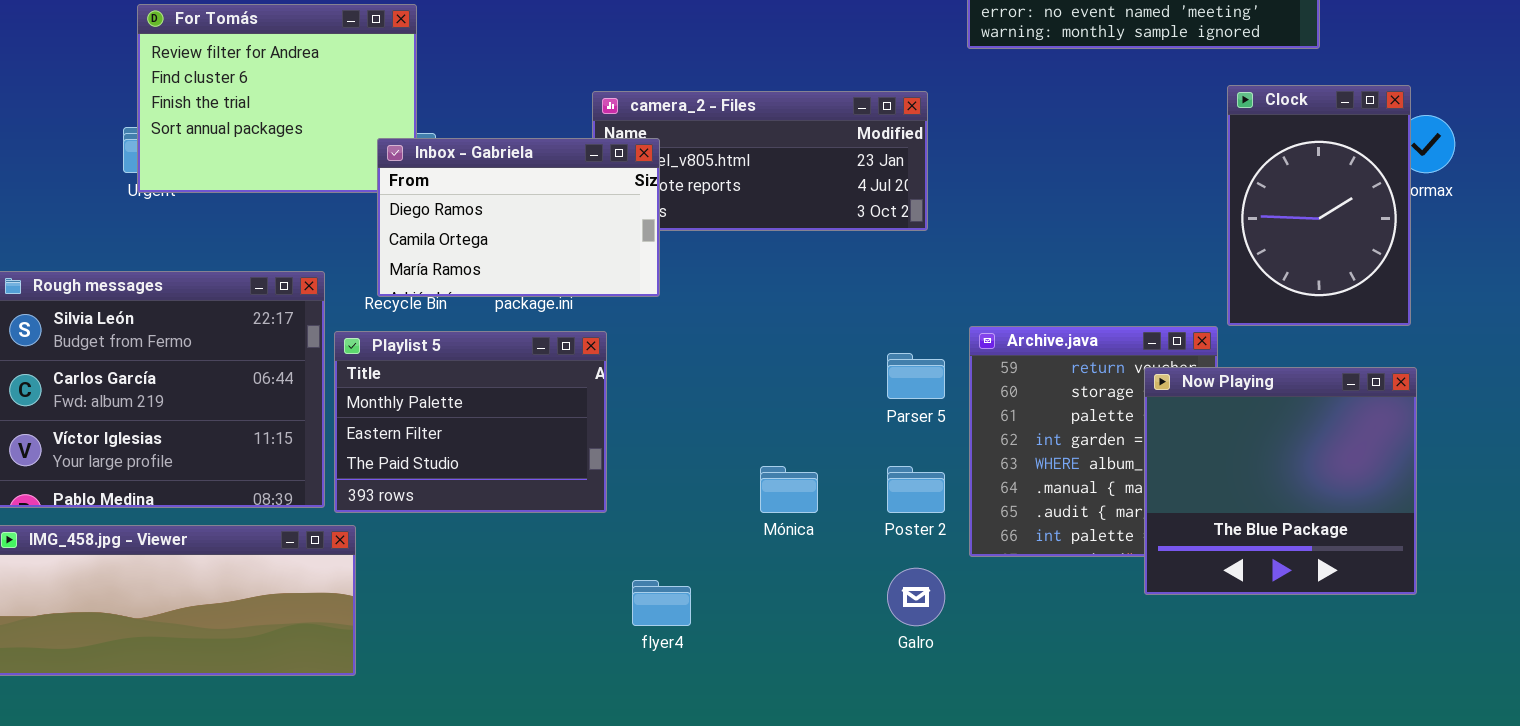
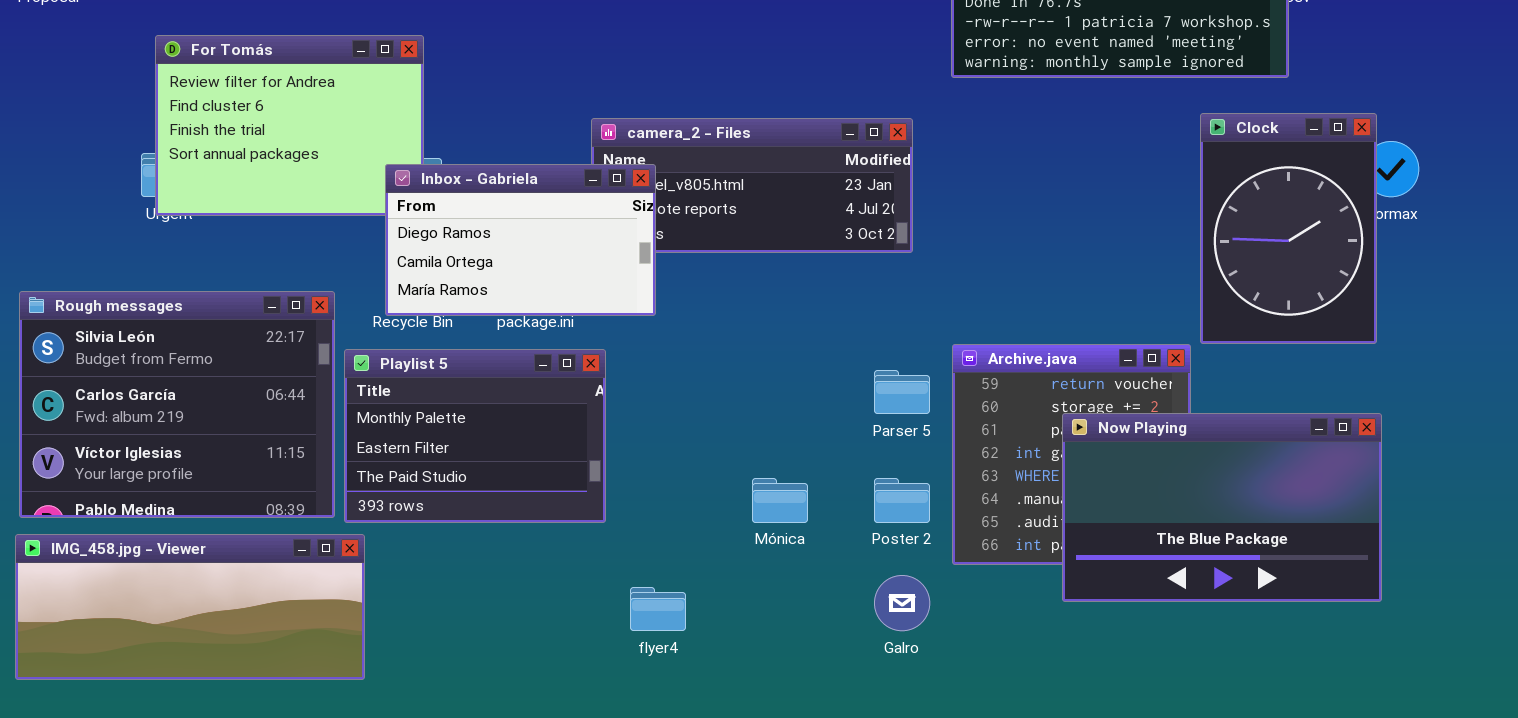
Now Playing: [1144,367,1417,595] -> [1062,413,1382,602], resized

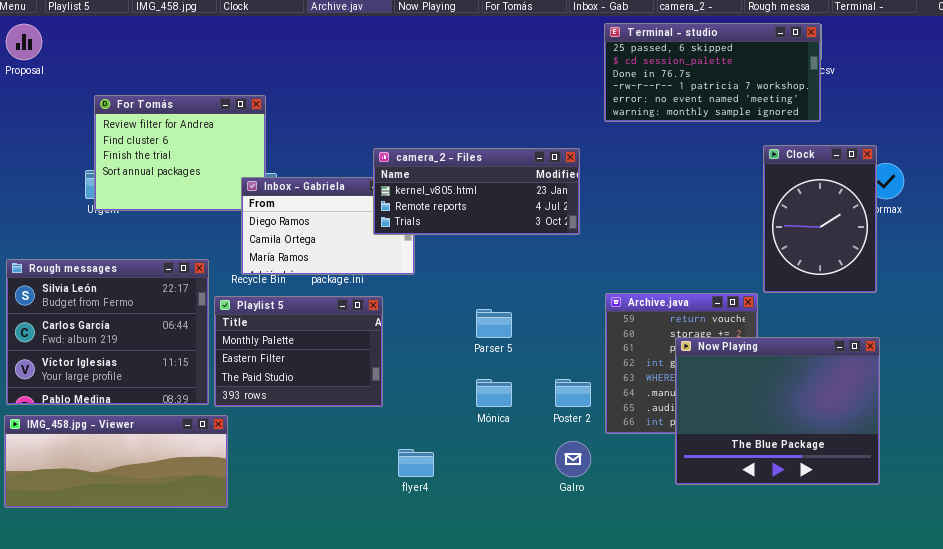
camera_2 - Files: [591,118,913,253] -> [373,148,580,235], raised
Parser 5: [874,370,930,414] -> [476,309,512,338], moved
Now Playing: [1062,413,1382,602] -> [675,337,880,485], resized

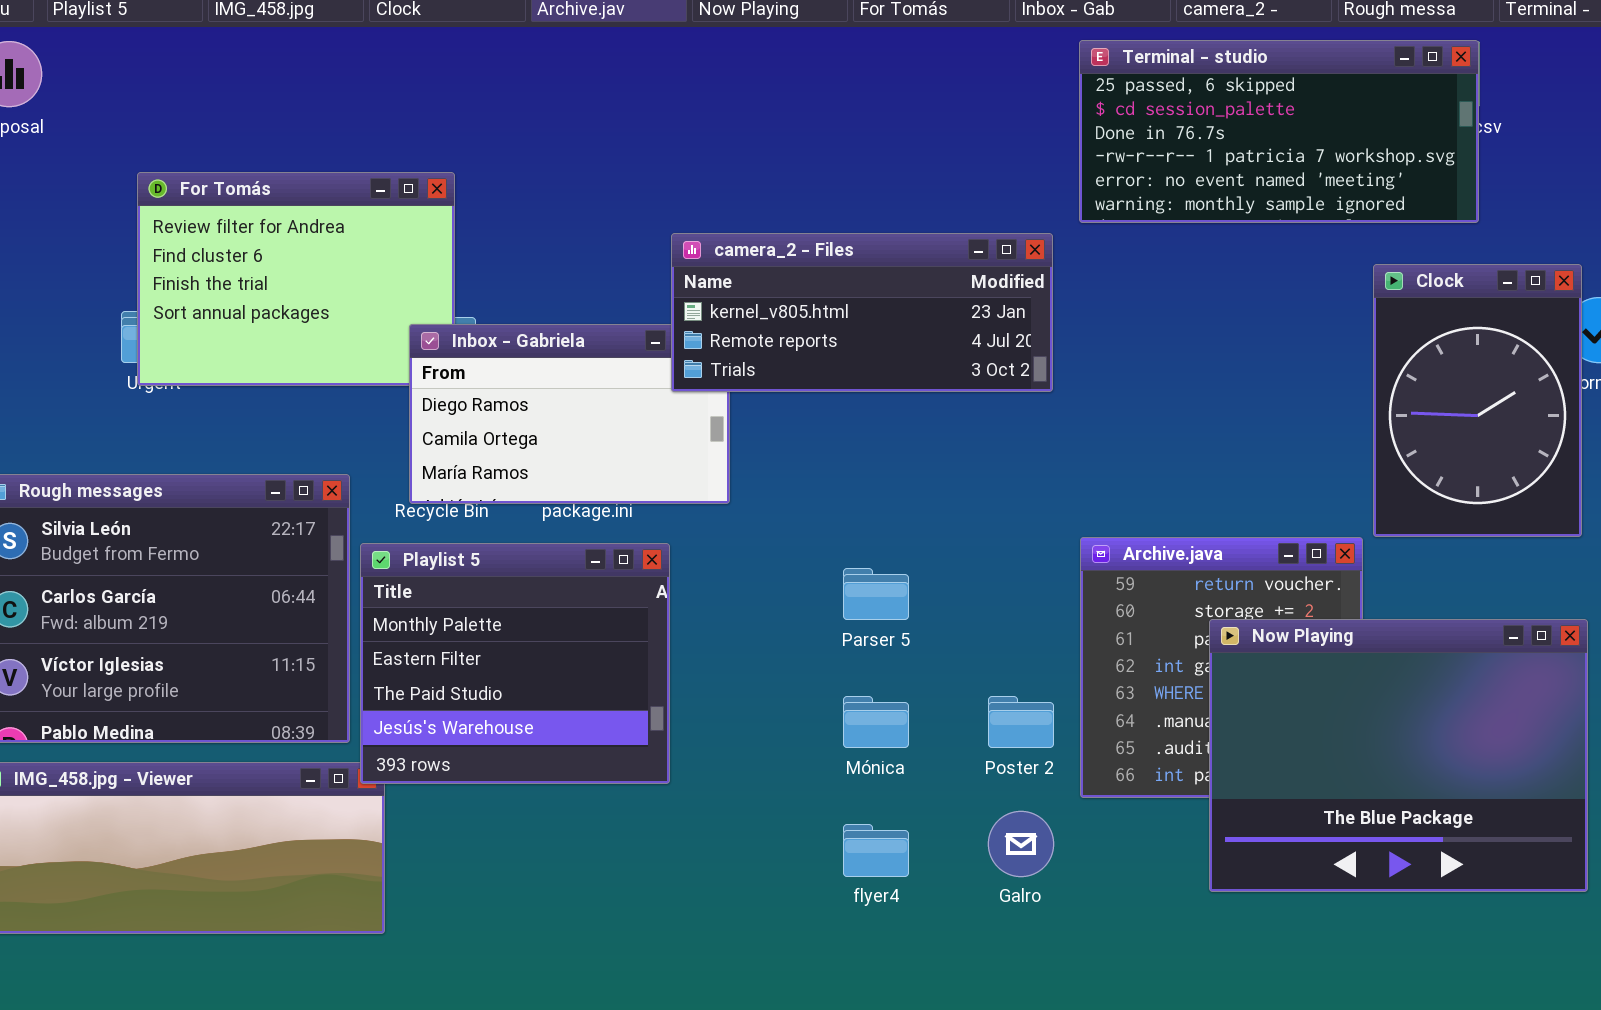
camera_2 - Files: [373,148,580,235] -> [671,233,1053,392], moved
Playlist 5: [214,296,383,407] -> [360,543,670,784], resized
flyer4: [398,449,434,477] -> [843,824,909,877], moved

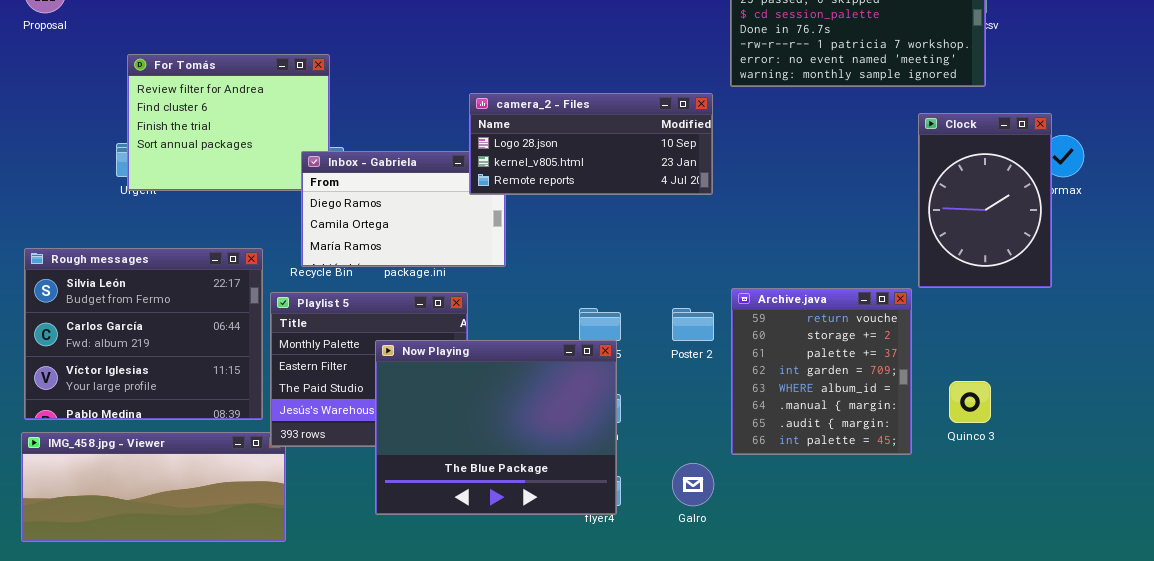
camera_2 - Files: [671,233,1053,392] -> [469,93,713,195], scrolled up 1 row
Now Playing: [1209,619,1588,892] -> [375,340,617,515], moved
Poster 2: [988,696,1054,748] -> [672,308,714,341], moved

